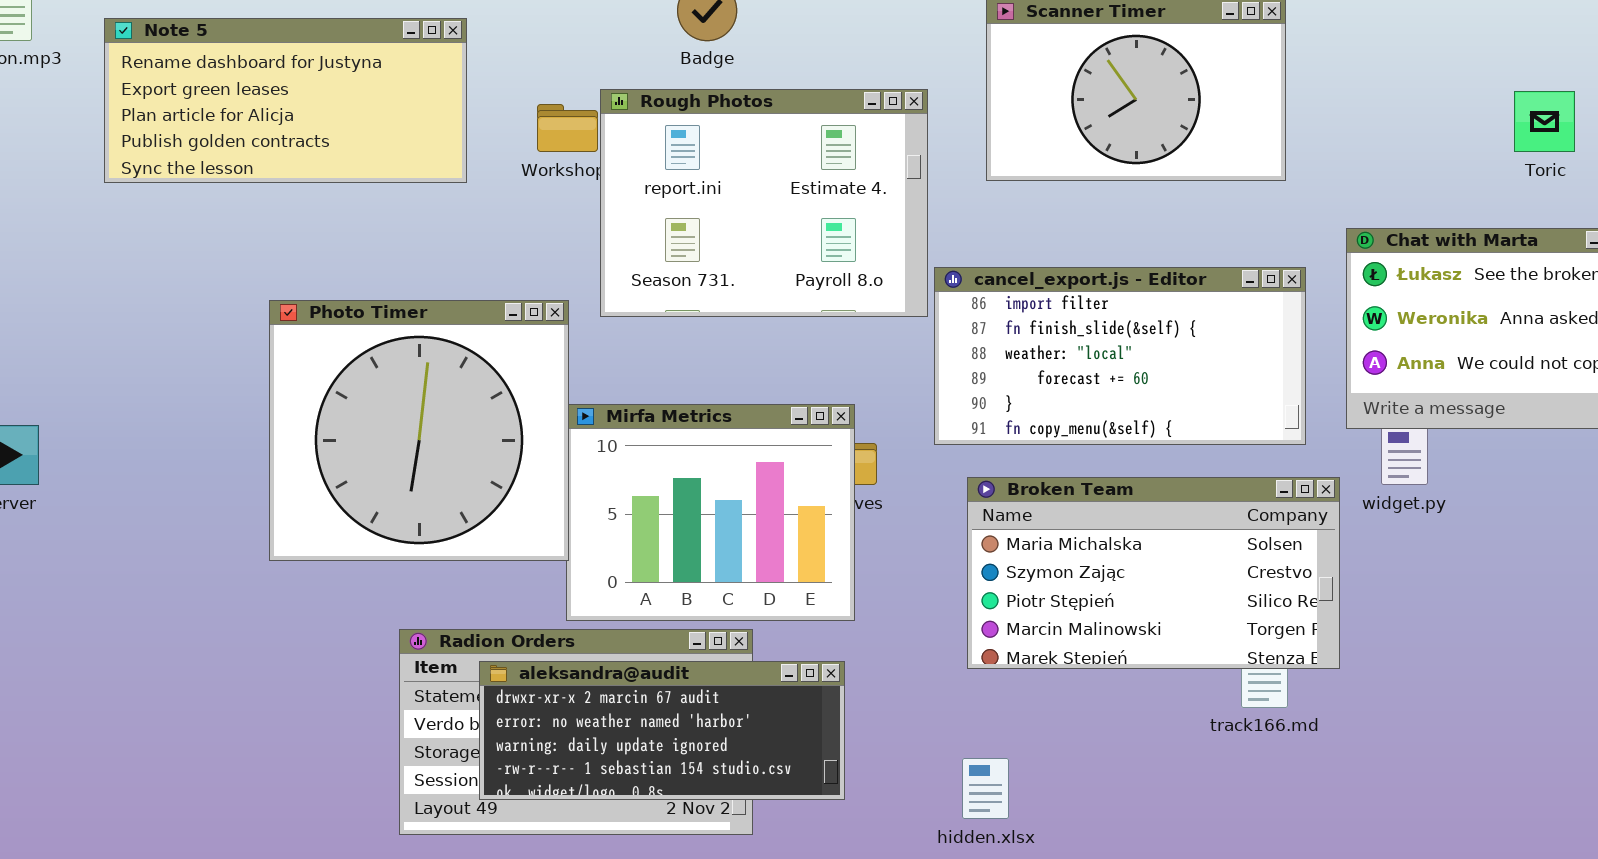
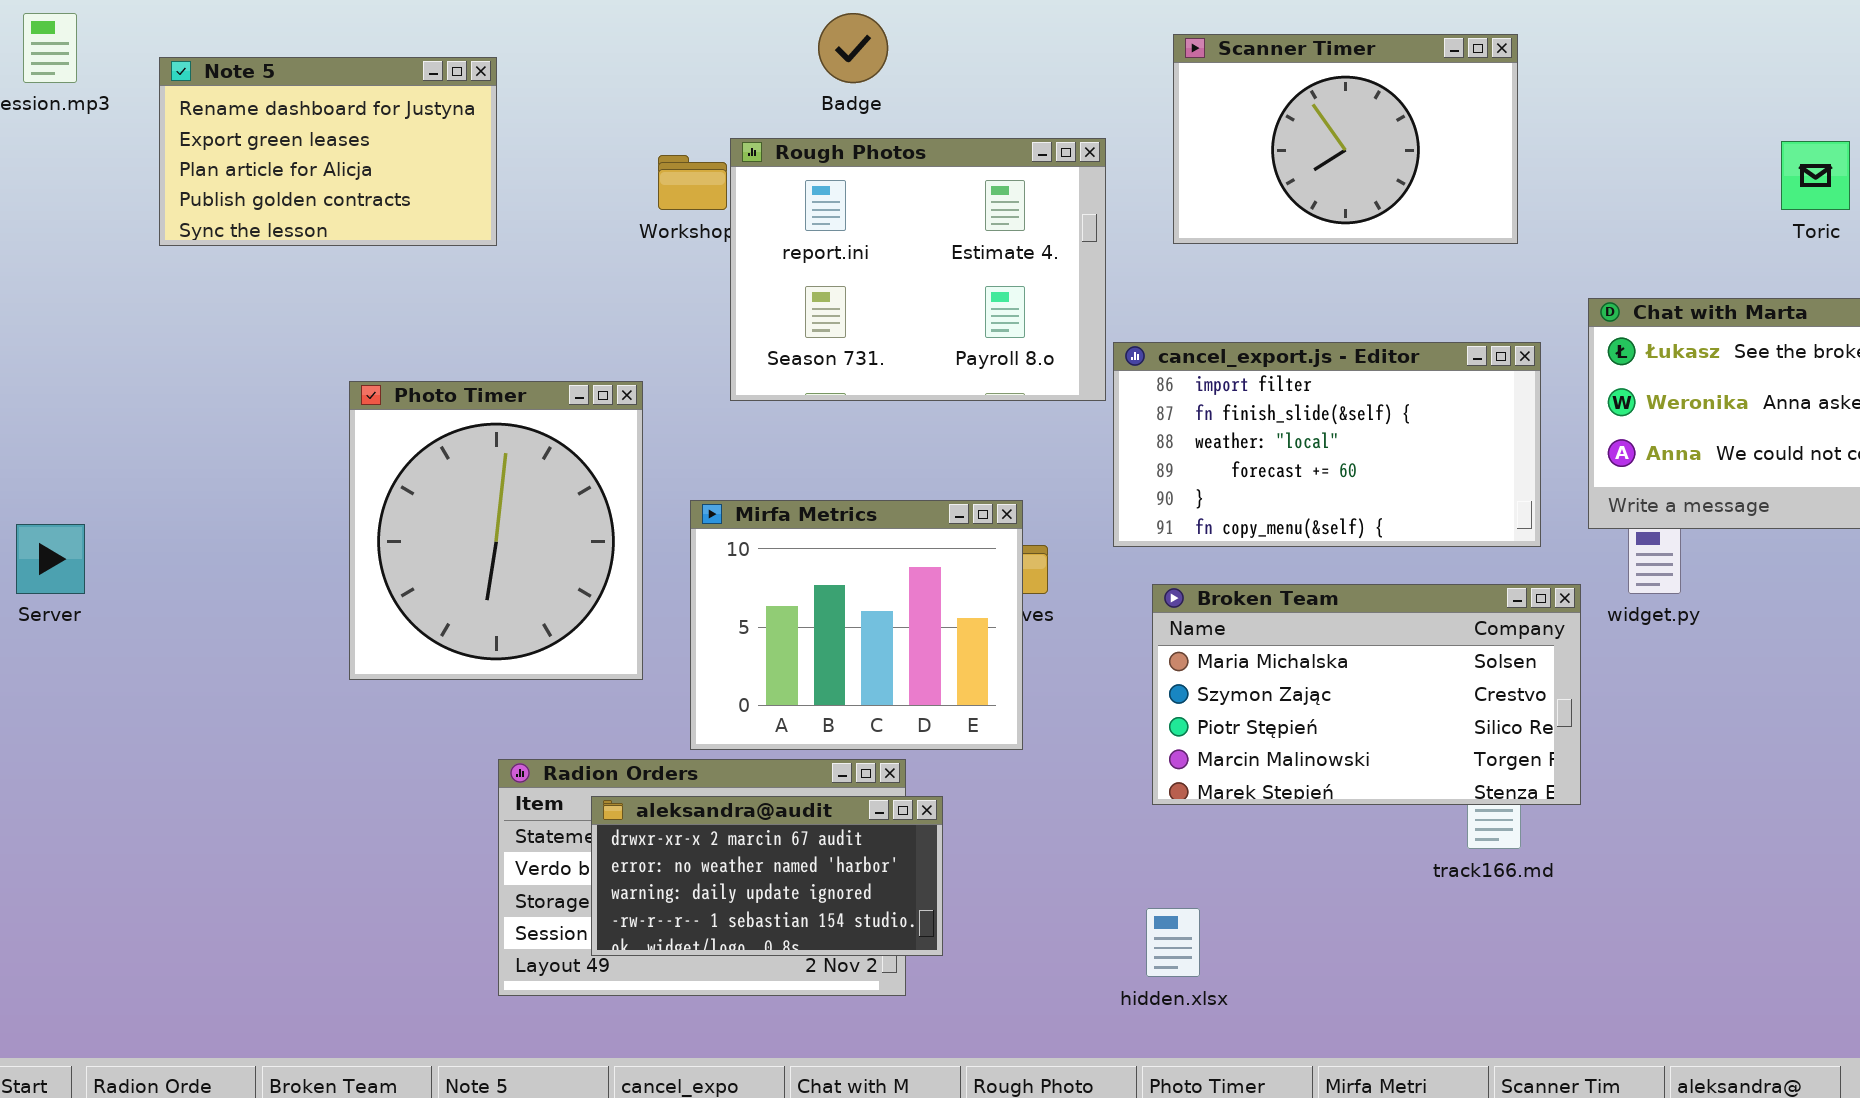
Note 5: [104,18,467,183] -> [159,57,497,246], resized
Photo Timer: [269,300,569,561] -> [349,381,643,680], resized
aleksandra@audit: [479,661,845,800] -> [591,796,943,956], resized

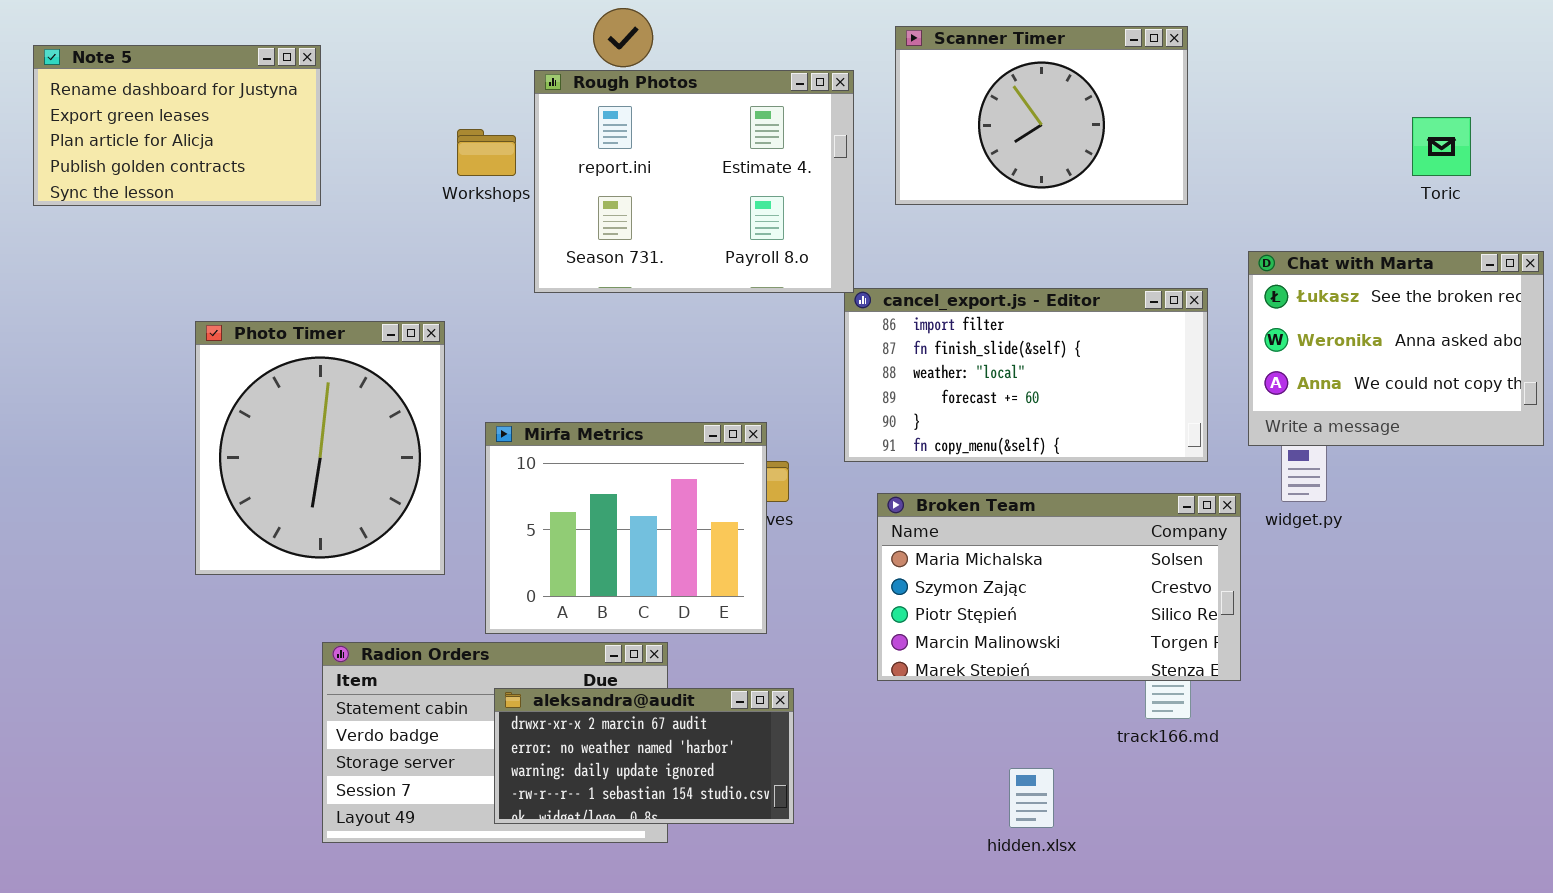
Rough Photos: [730,138,1106,401] -> [534,70,854,293], moved
aleksandra@audit: [591,796,943,956] -> [494,688,794,824], moved
hidden.xlsx: [1146,908,1200,977] -> [1009,768,1054,828], moved

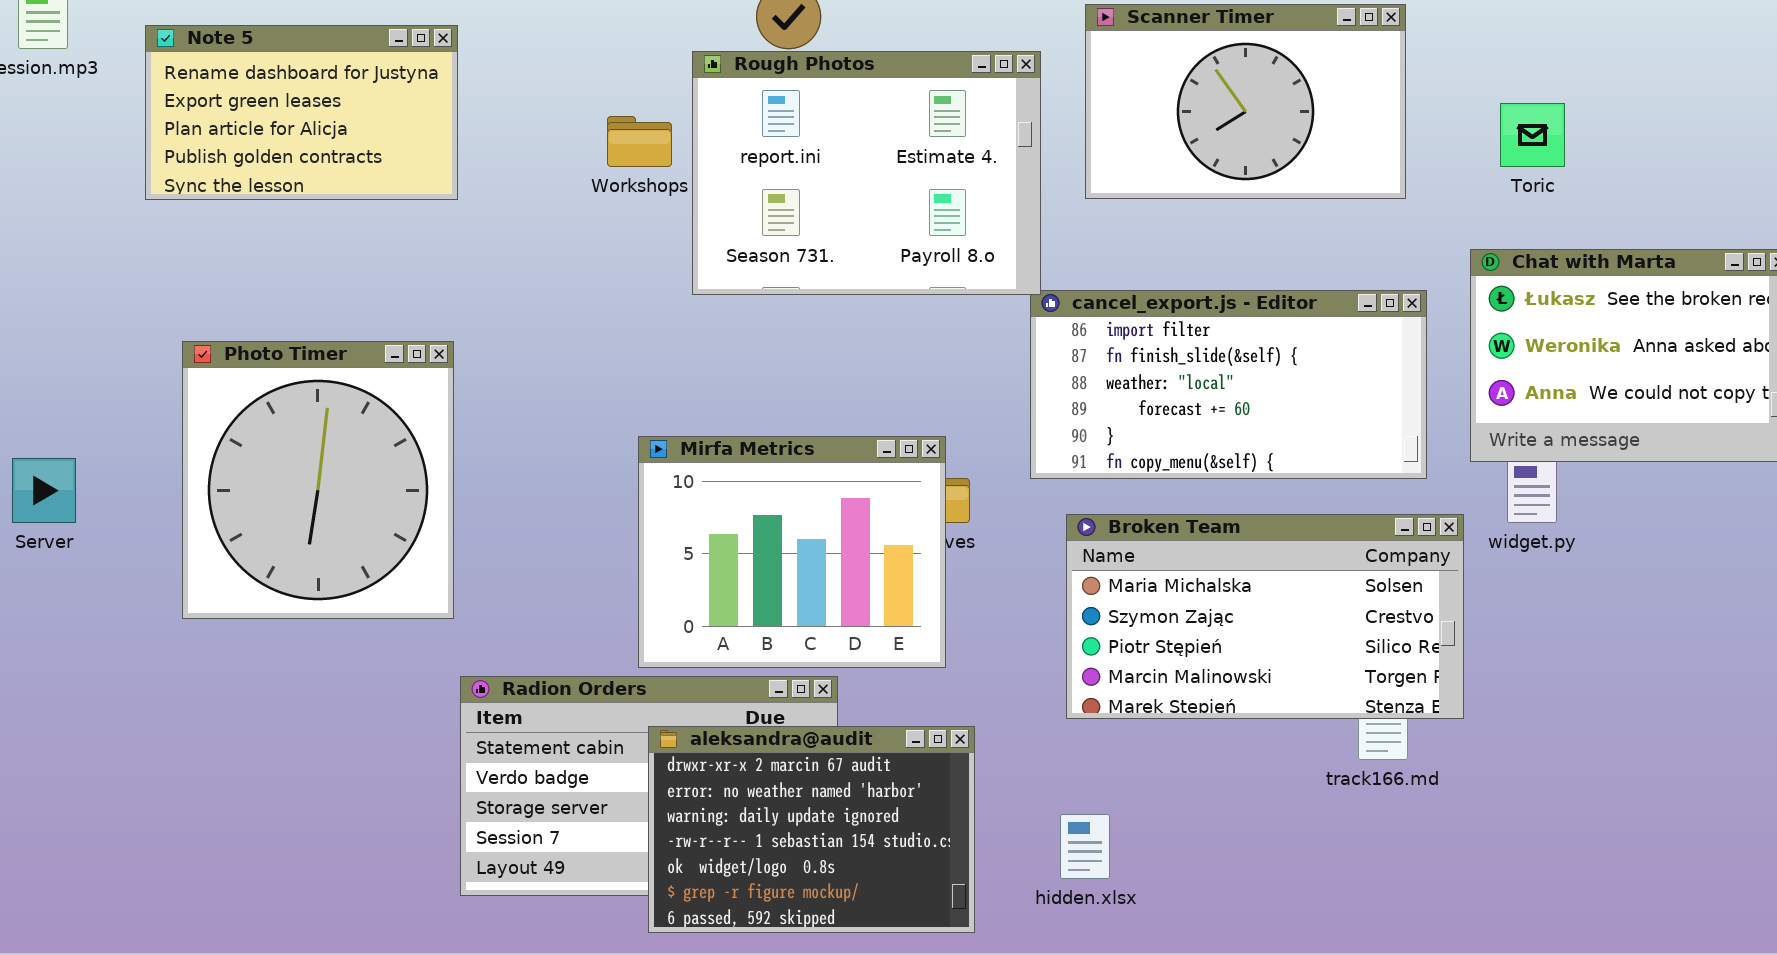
Toric: [1412,117,1471,176] -> [1500,103,1565,167], moved
Photo Timer: [195,321,445,575] -> [182,341,454,619], moved
aleksandra@audit: [494,688,794,824] -> [648,726,975,933], resized
hidden.xlsx: [1009,768,1054,828] -> [1060,814,1110,879], moved

